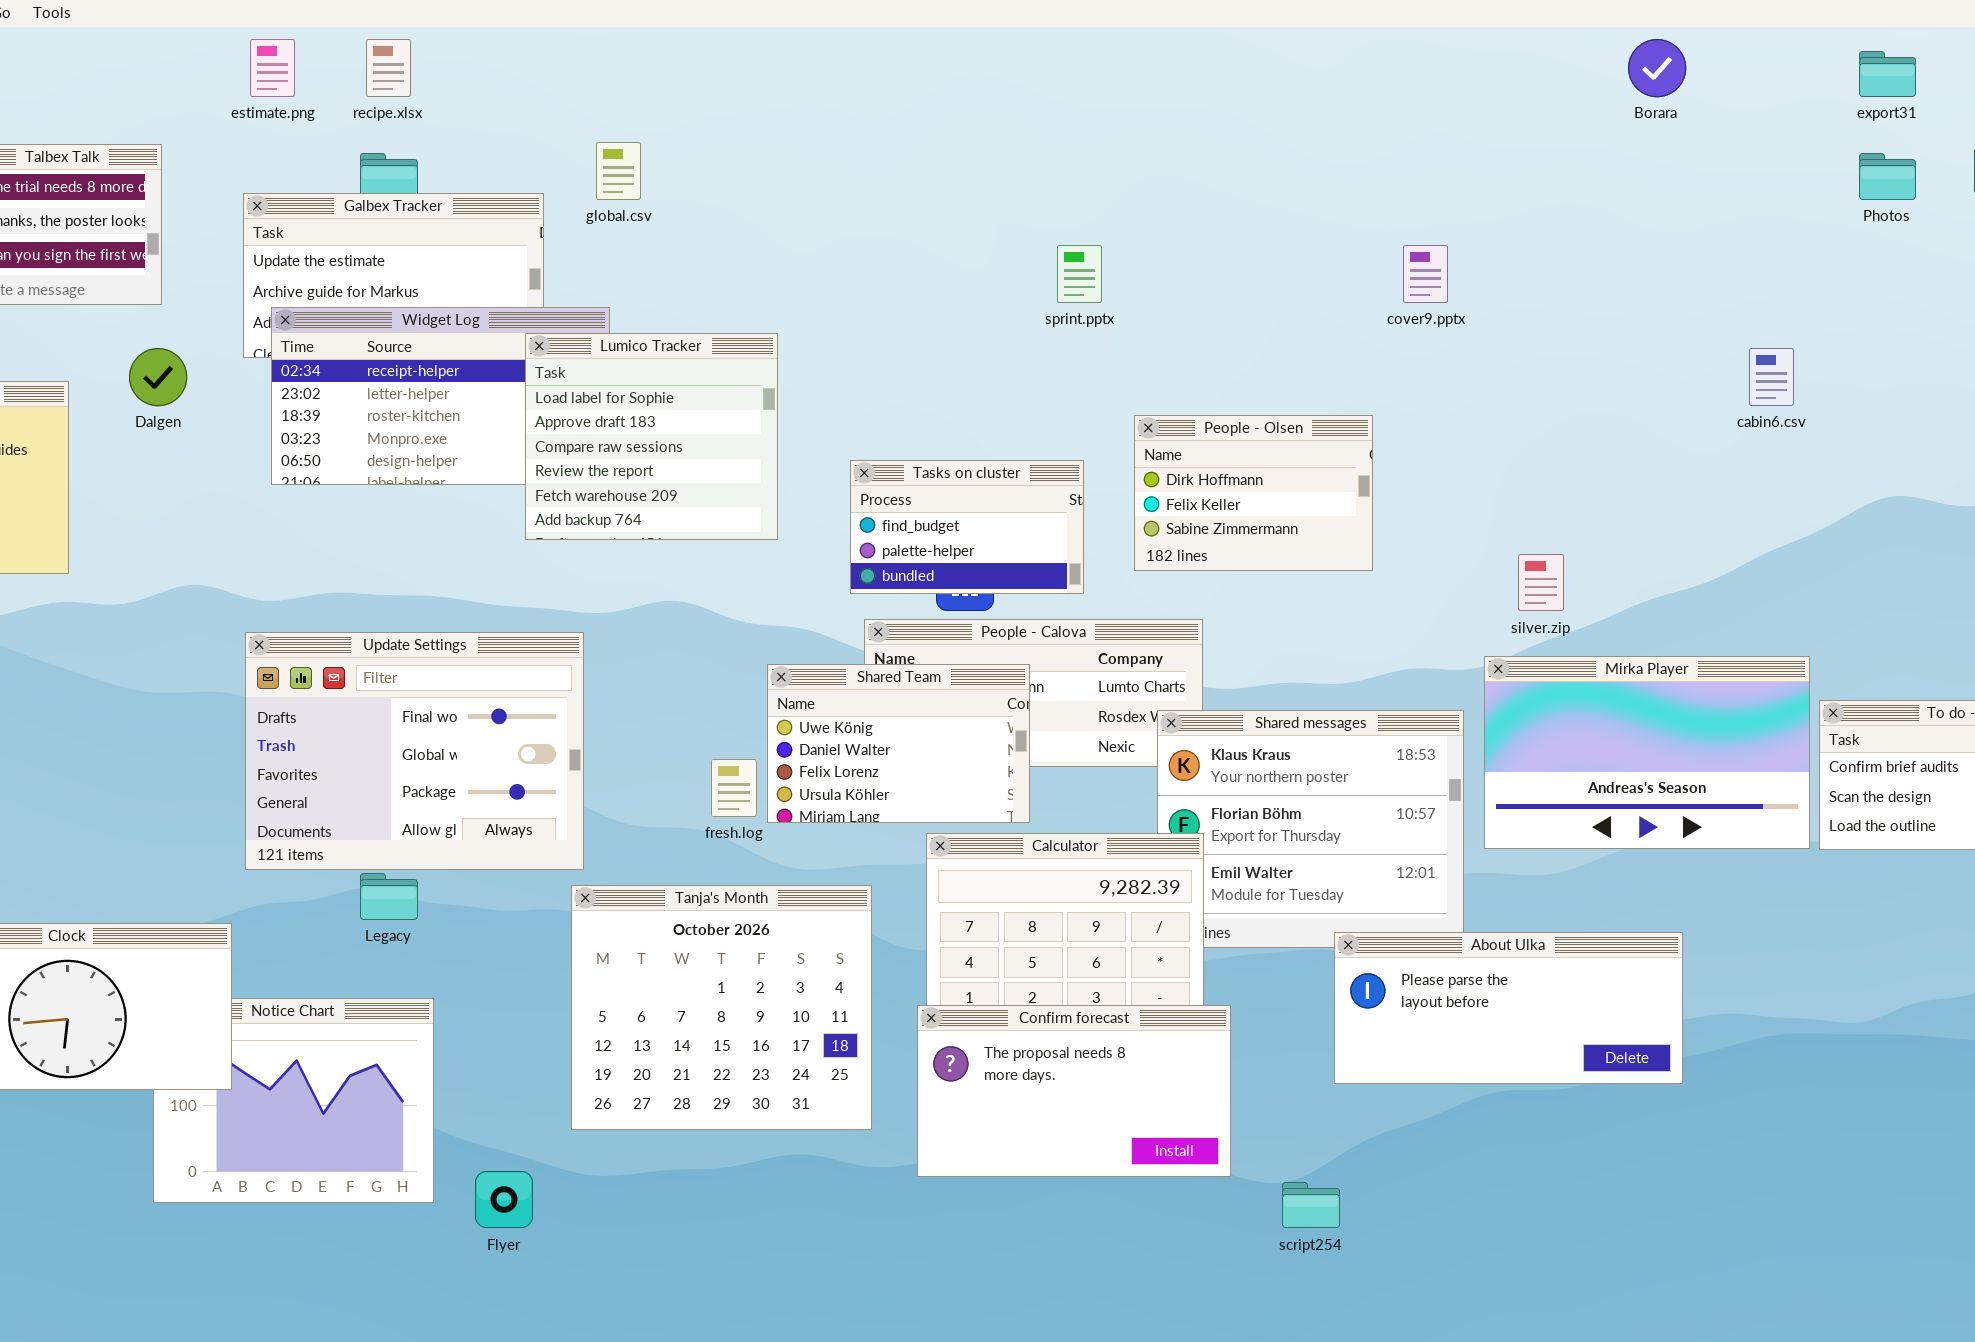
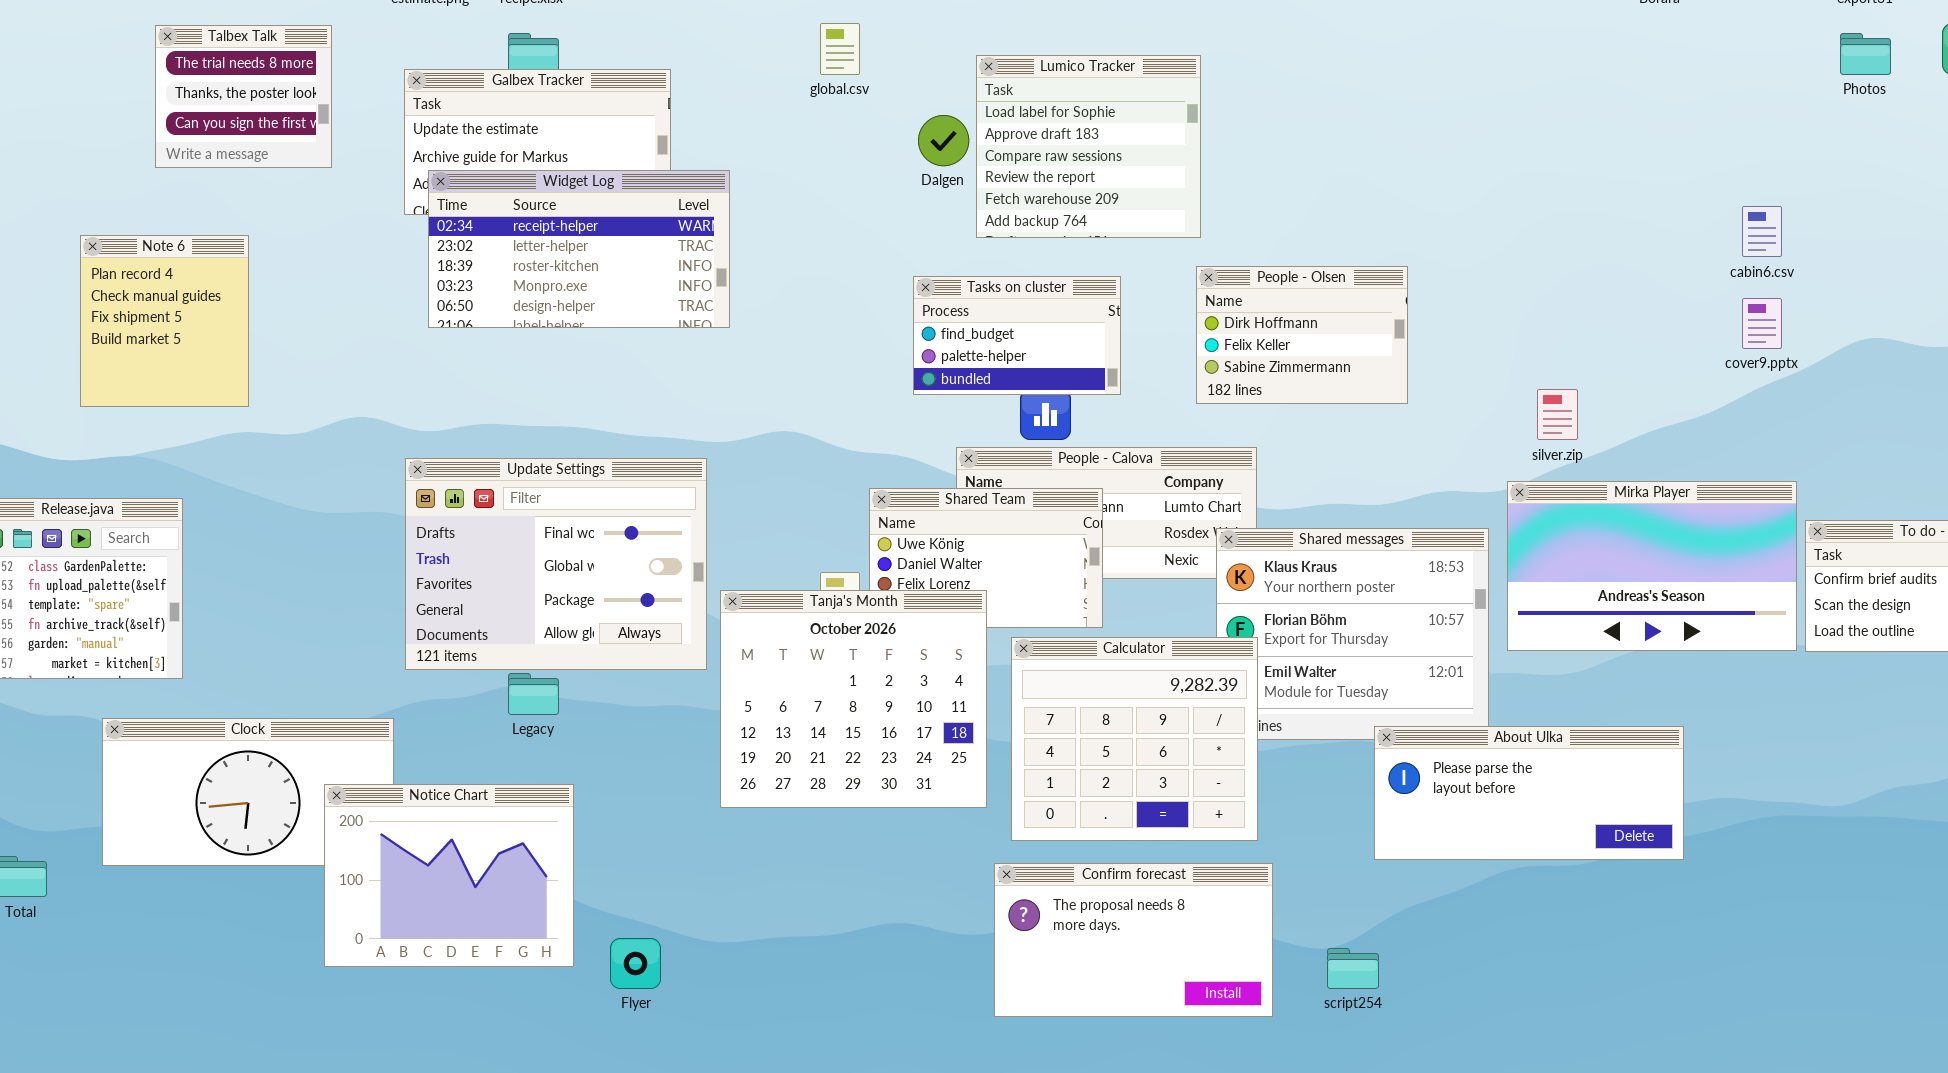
global.csv: [596,142,641,200] -> [820,23,860,75], moved
cover9.pptx: [1403,245,1448,303] -> [1742,298,1782,349], moved
Lumico Tracker: [525,333,778,540] -> [976,55,1201,238], moved
Dalgen: [129,348,187,406] -> [918,115,969,166], moved
Tasks on cluster: [850,460,1084,594] -> [913,276,1121,395], moved
Tanja's Month: [571,885,872,1130] -> [720,590,987,808], moved
Notice Chart: [153,998,434,1203] -> [324,784,574,967], raised
Confirm forecast: [917,1005,1231,1177] -> [994,863,1273,1017], moved

